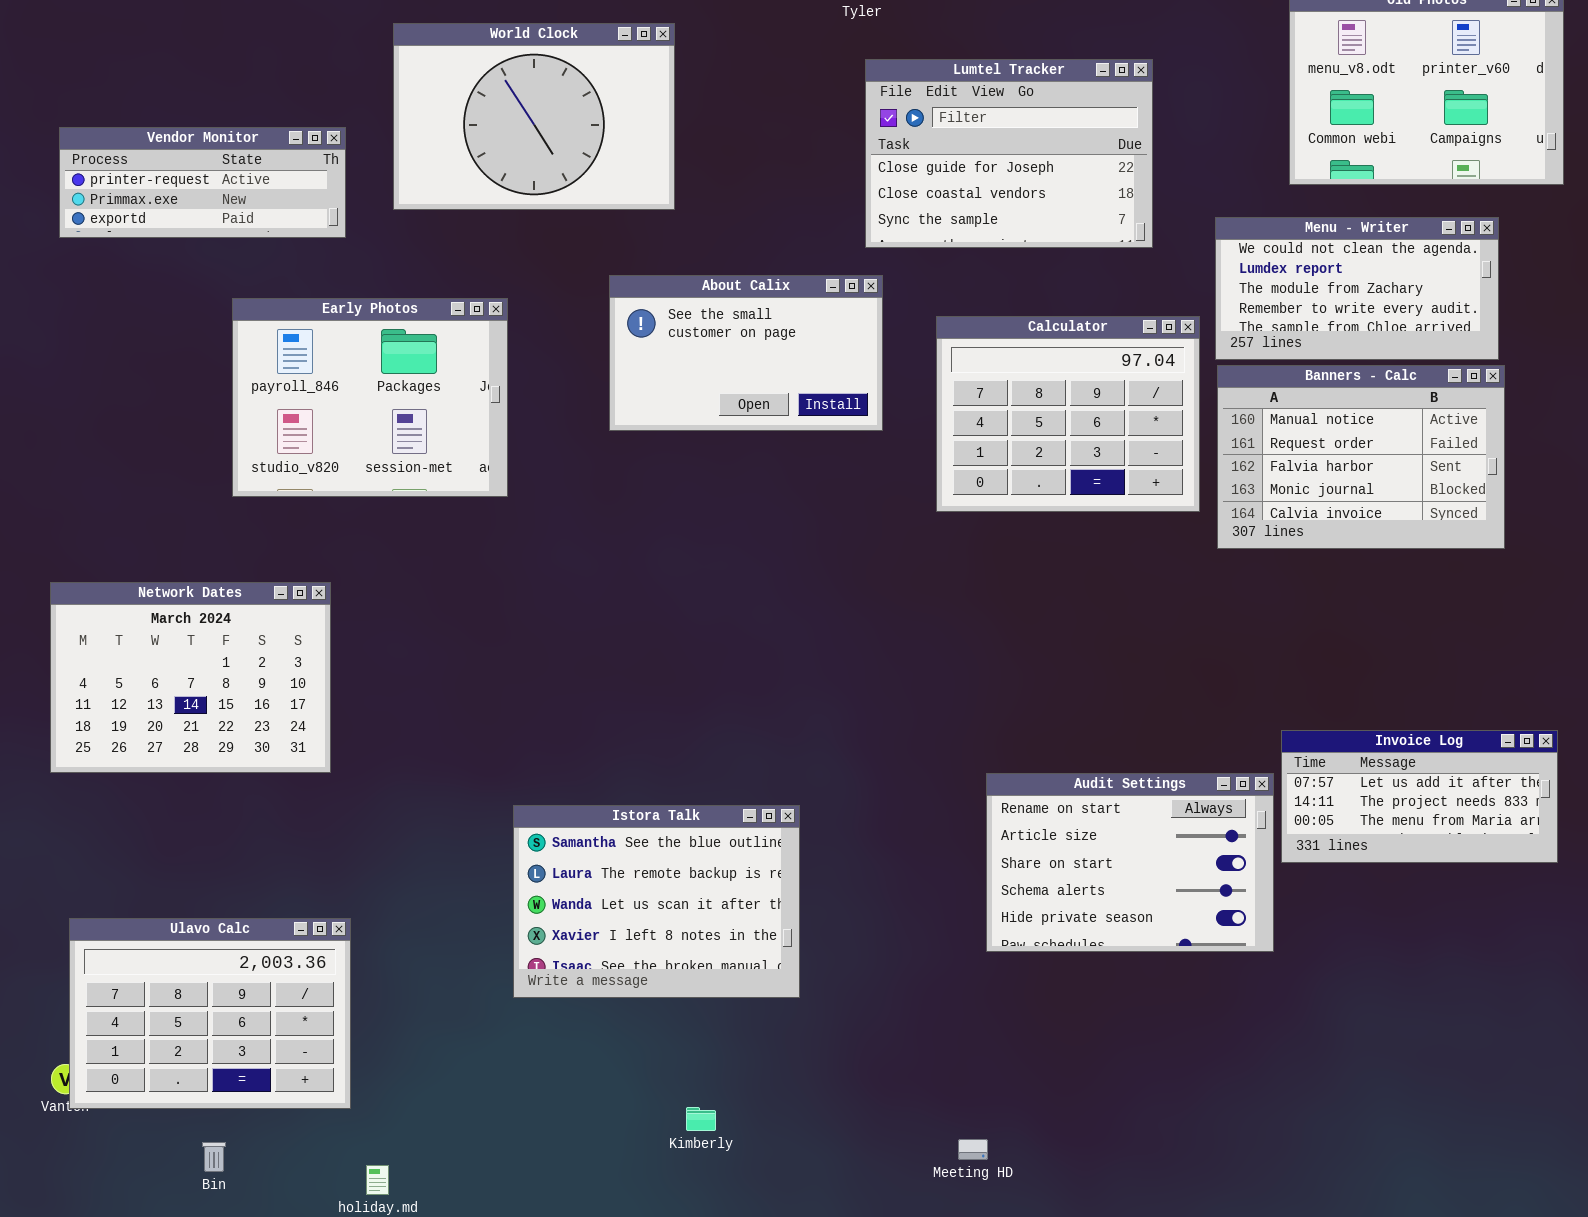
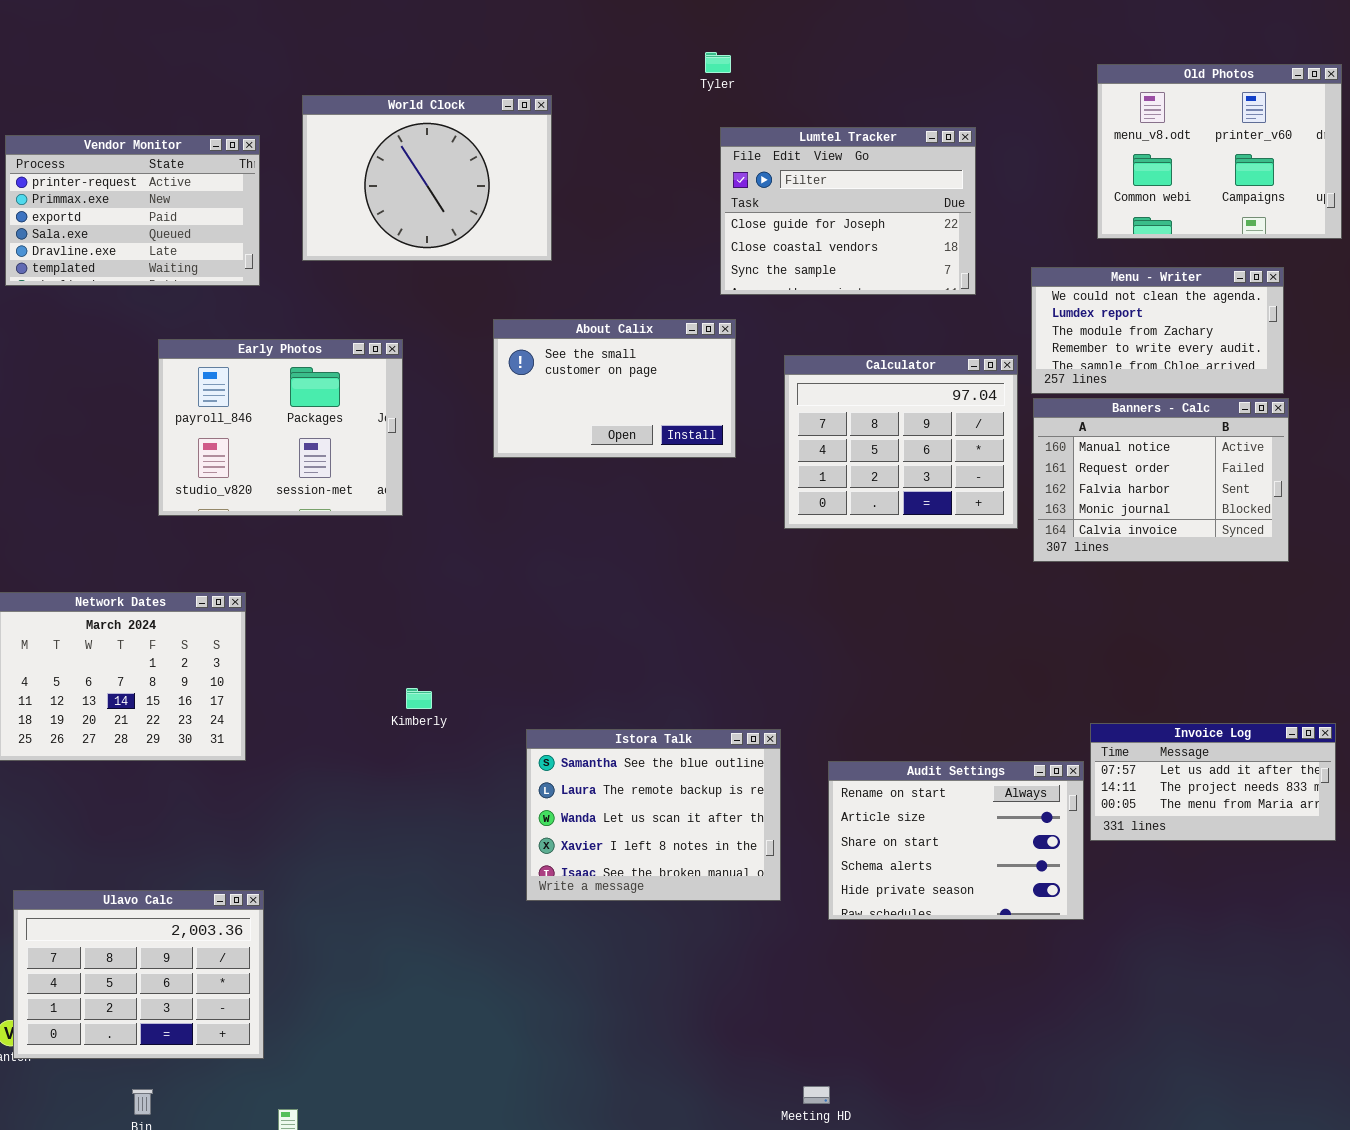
Vendor Monitor: [59,127,346,238] -> [5,135,260,286], resized
Istora Talk: [513,805,800,998] -> [526,729,781,901], moved
Kimberly: [686,1107,716,1131] -> [406,688,432,709], moved

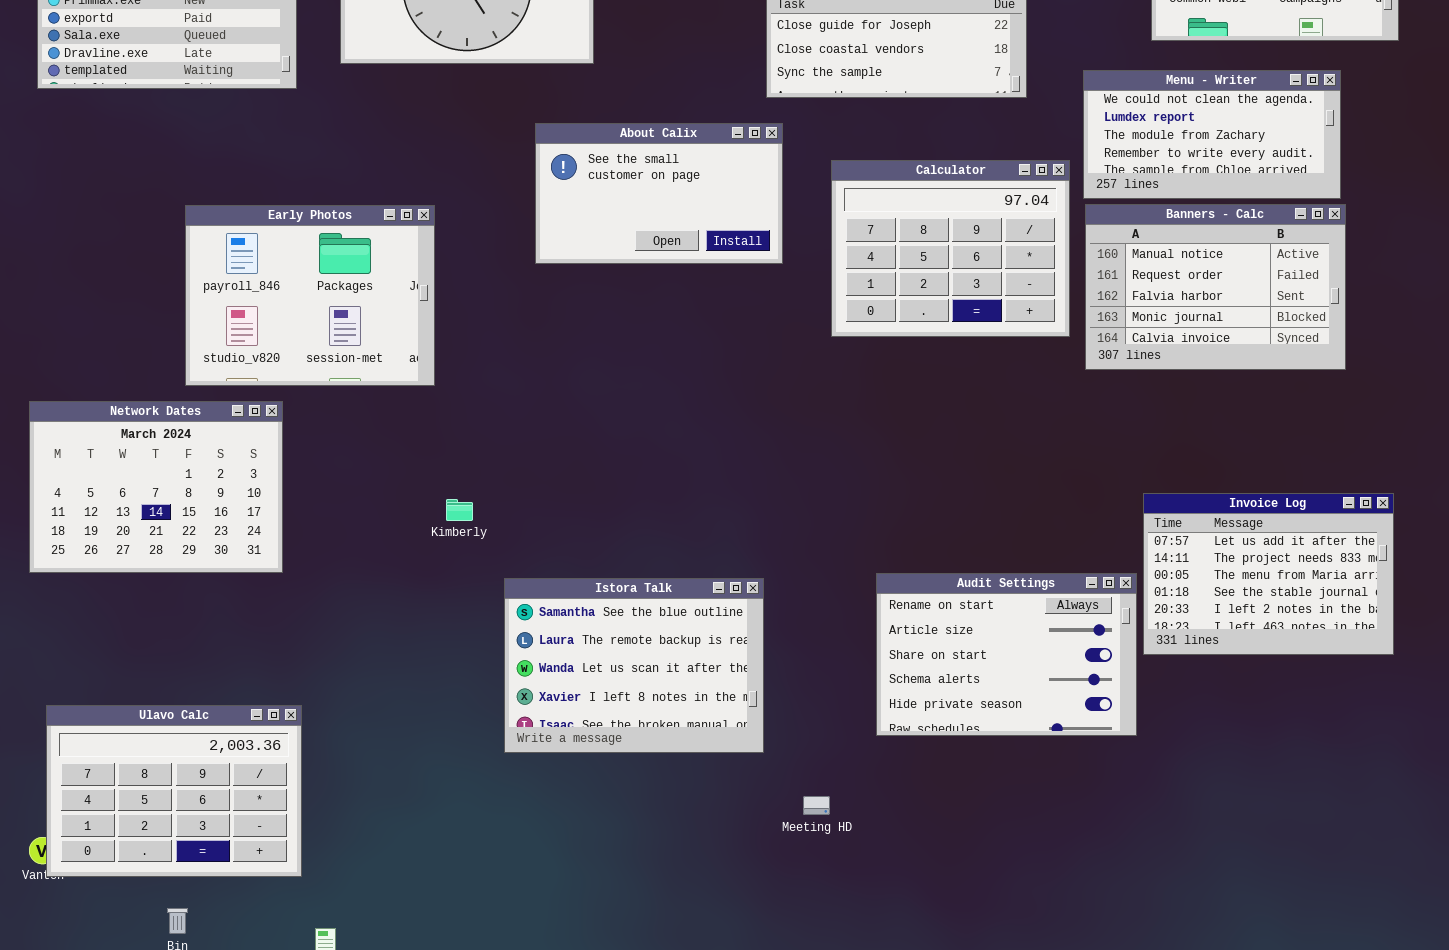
Early Photos: [158,339,403,516] -> [185,205,435,386], moved
Invoice Log: [1090,723,1336,841] -> [1143,493,1394,655], resized
Istora Talk: [526,729,781,901] -> [504,578,764,753], moved
Meeting HD: [803,1086,830,1104] -> [803,796,830,815], moved

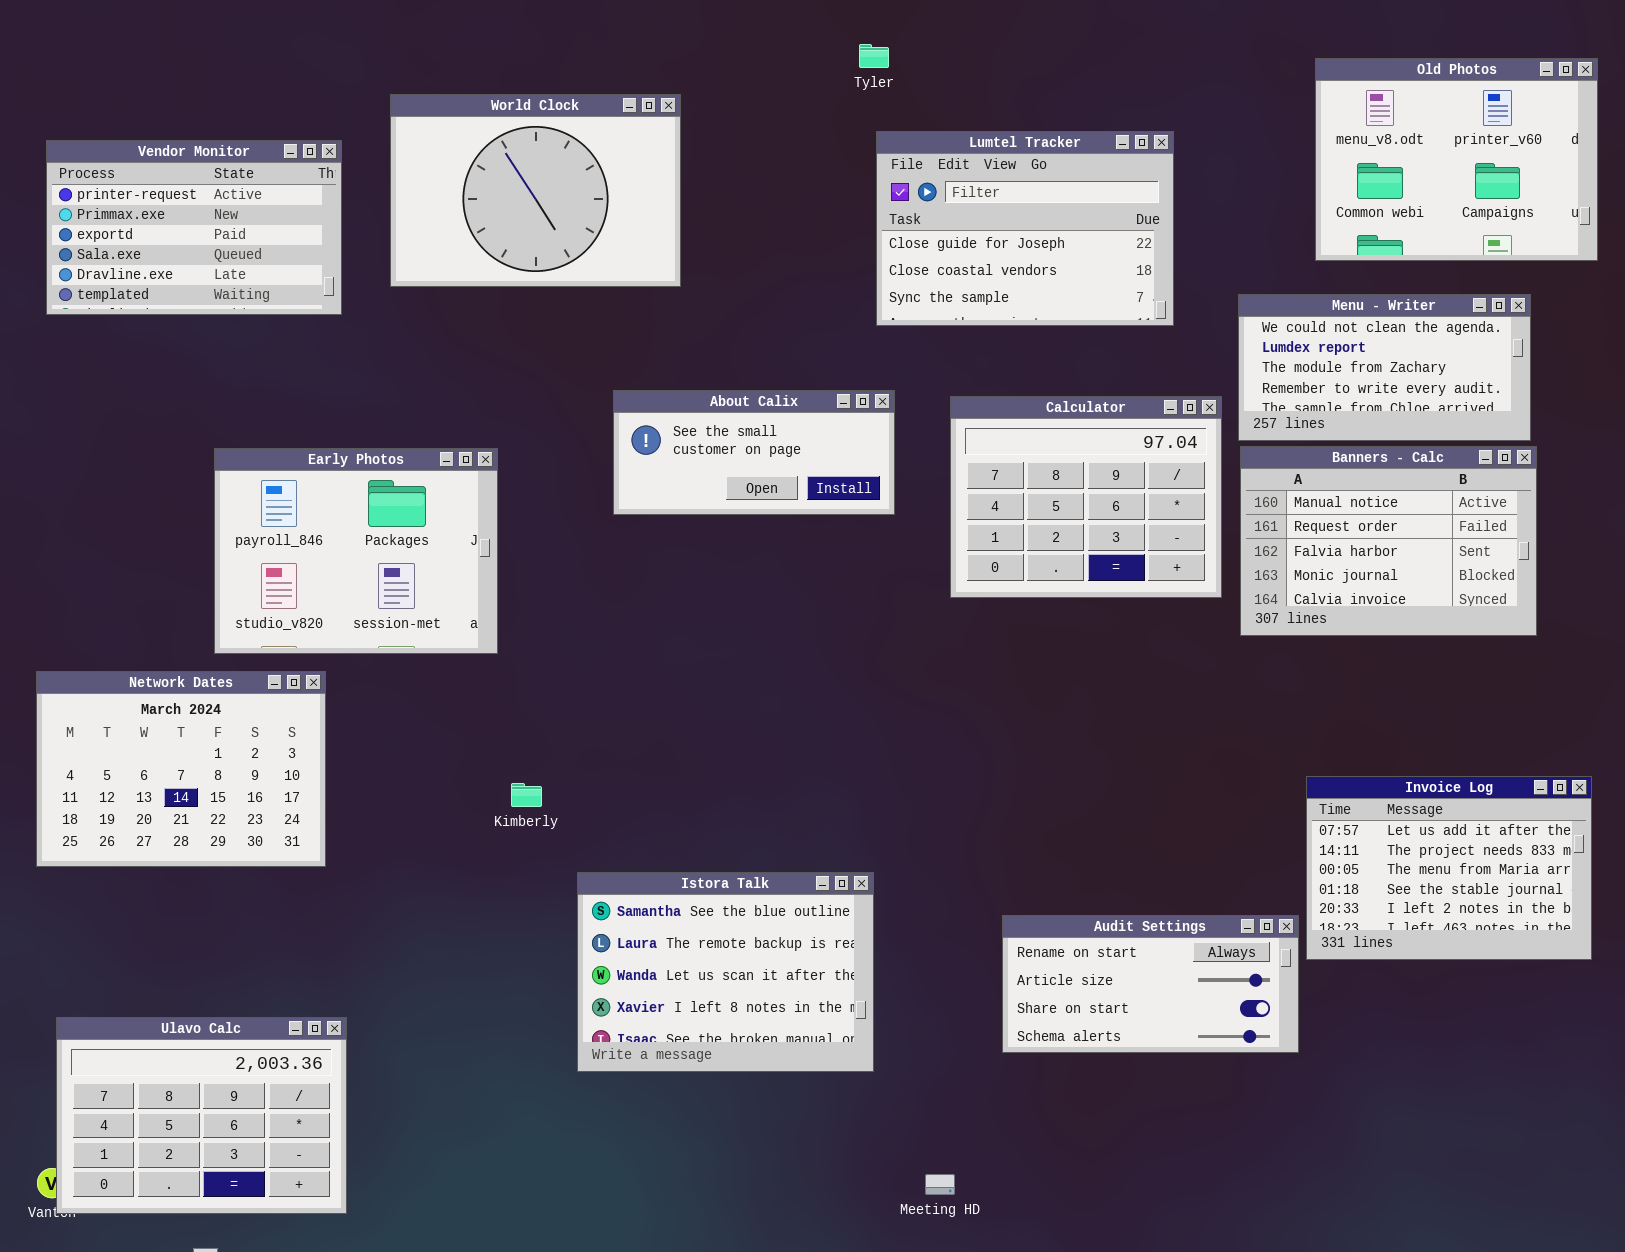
About Calix: [535,123,783,264] -> [613,390,895,515], resized
Audit Settings: [876,573,1137,736] -> [1002,915,1299,1053], resized
Meeting HD: [803,796,830,815] -> [925,1174,955,1195], moved

